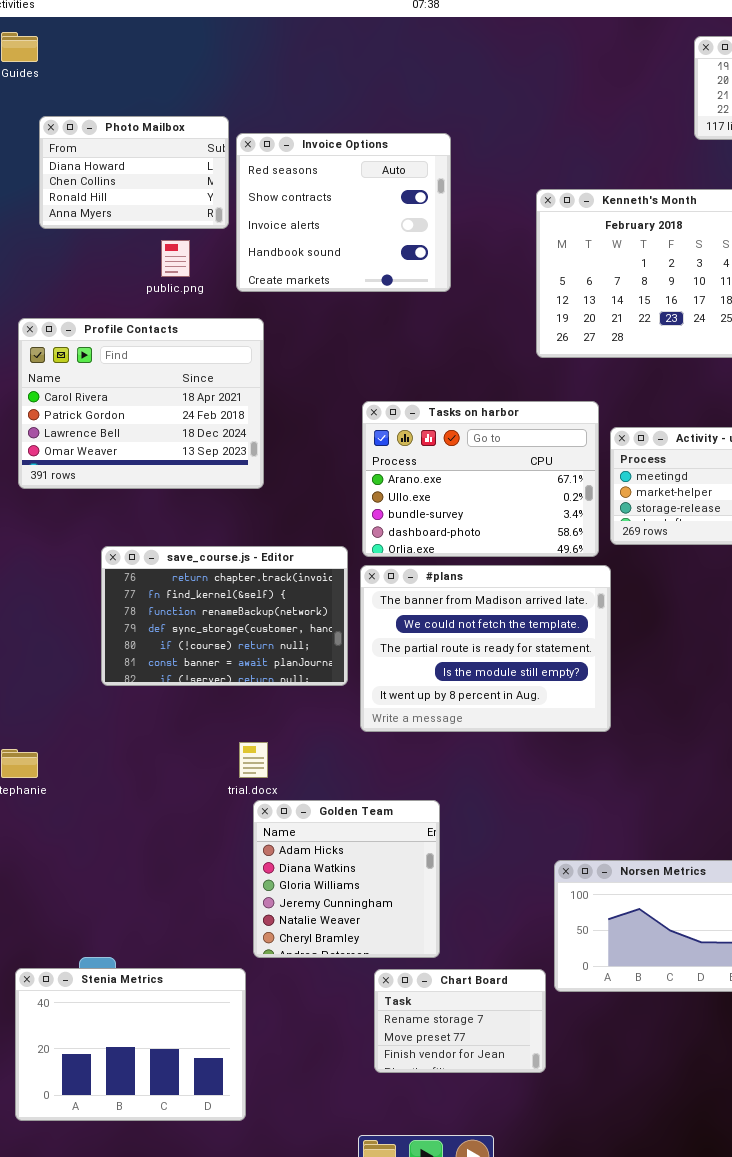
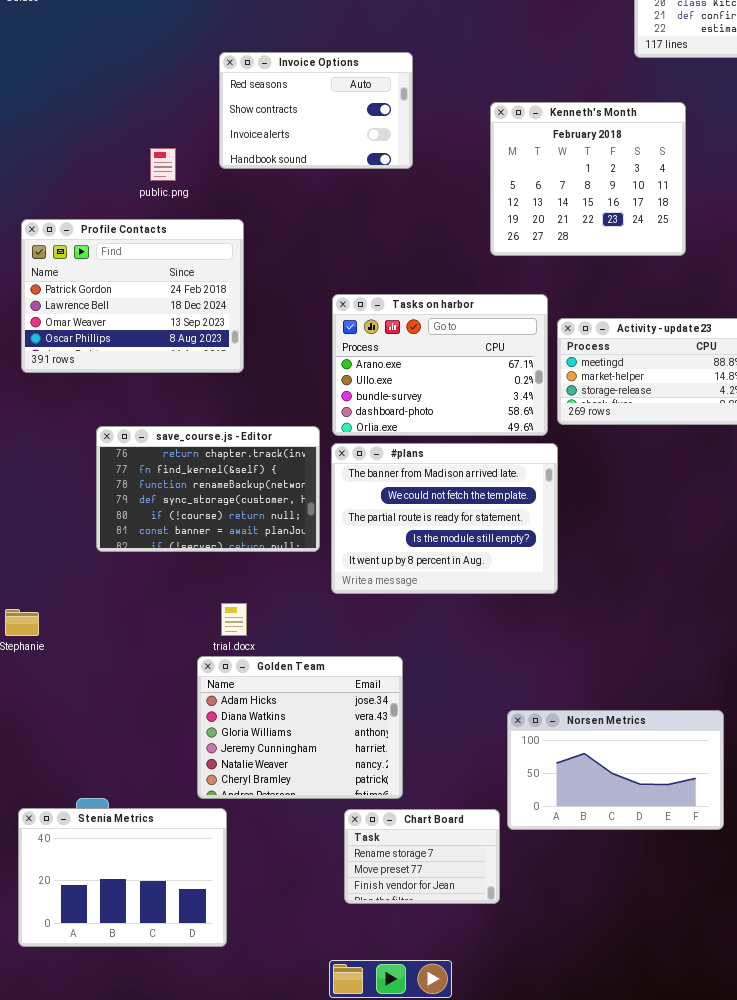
Photo Mailbox: [39,116,229,229] -> none, closed
Invoice Options: [236,133,451,292] -> [219,52,413,169], resized
Profile Contacts: [18,318,264,489] -> [21,219,244,373], scrolled down 1 row
Golden Team: [253,800,440,958] -> [197,656,403,799], resized

